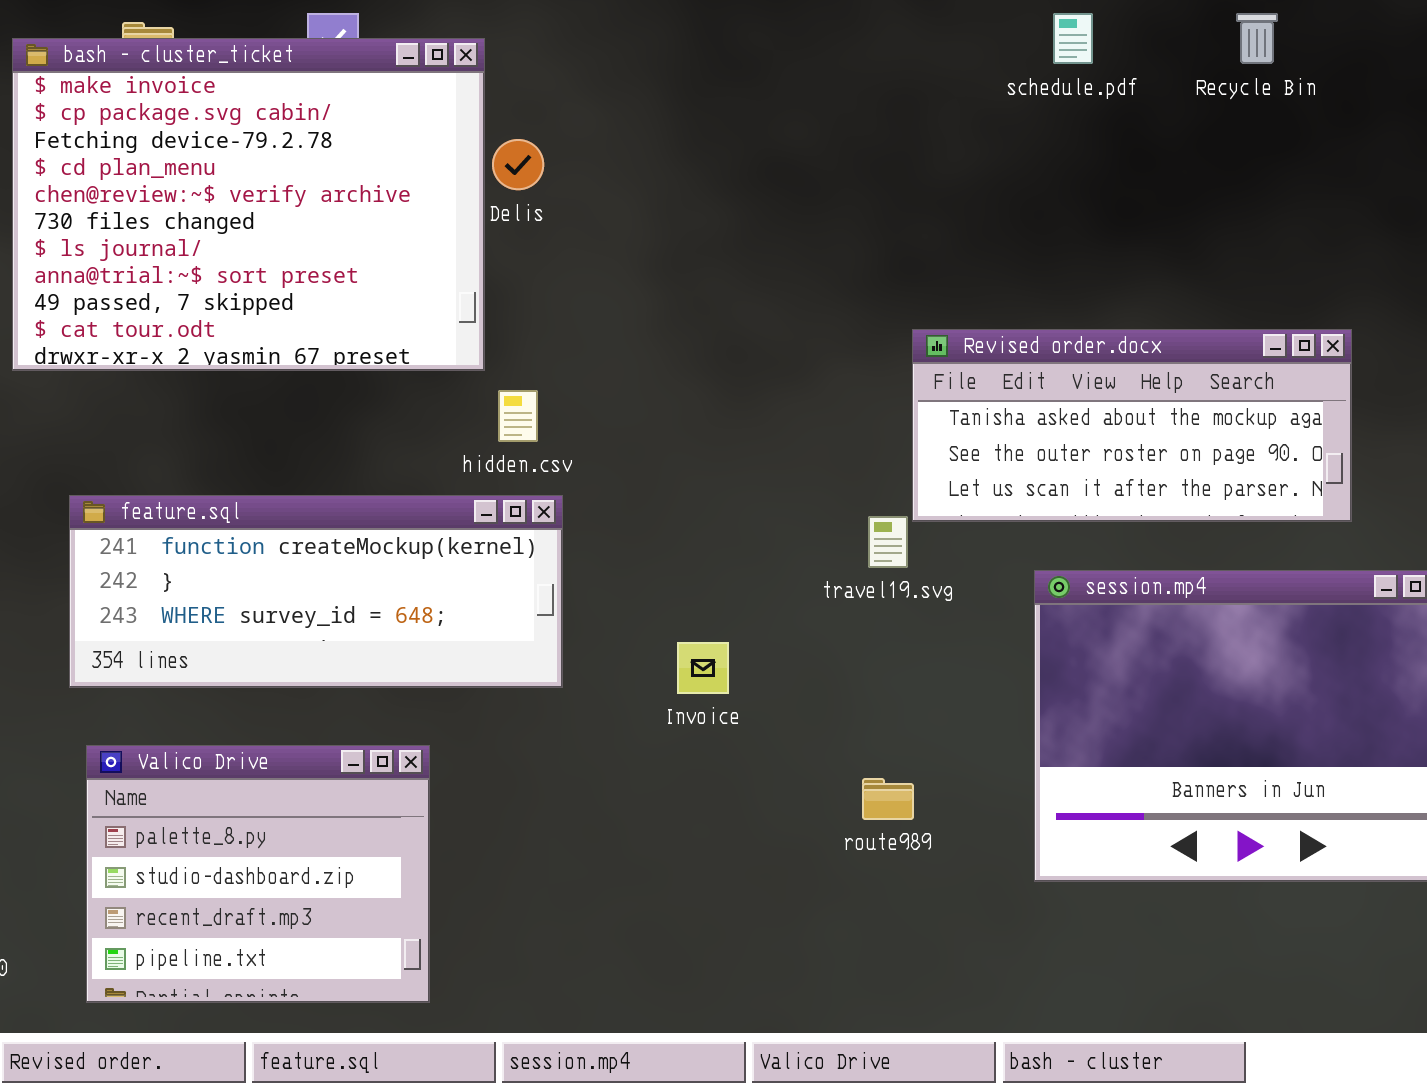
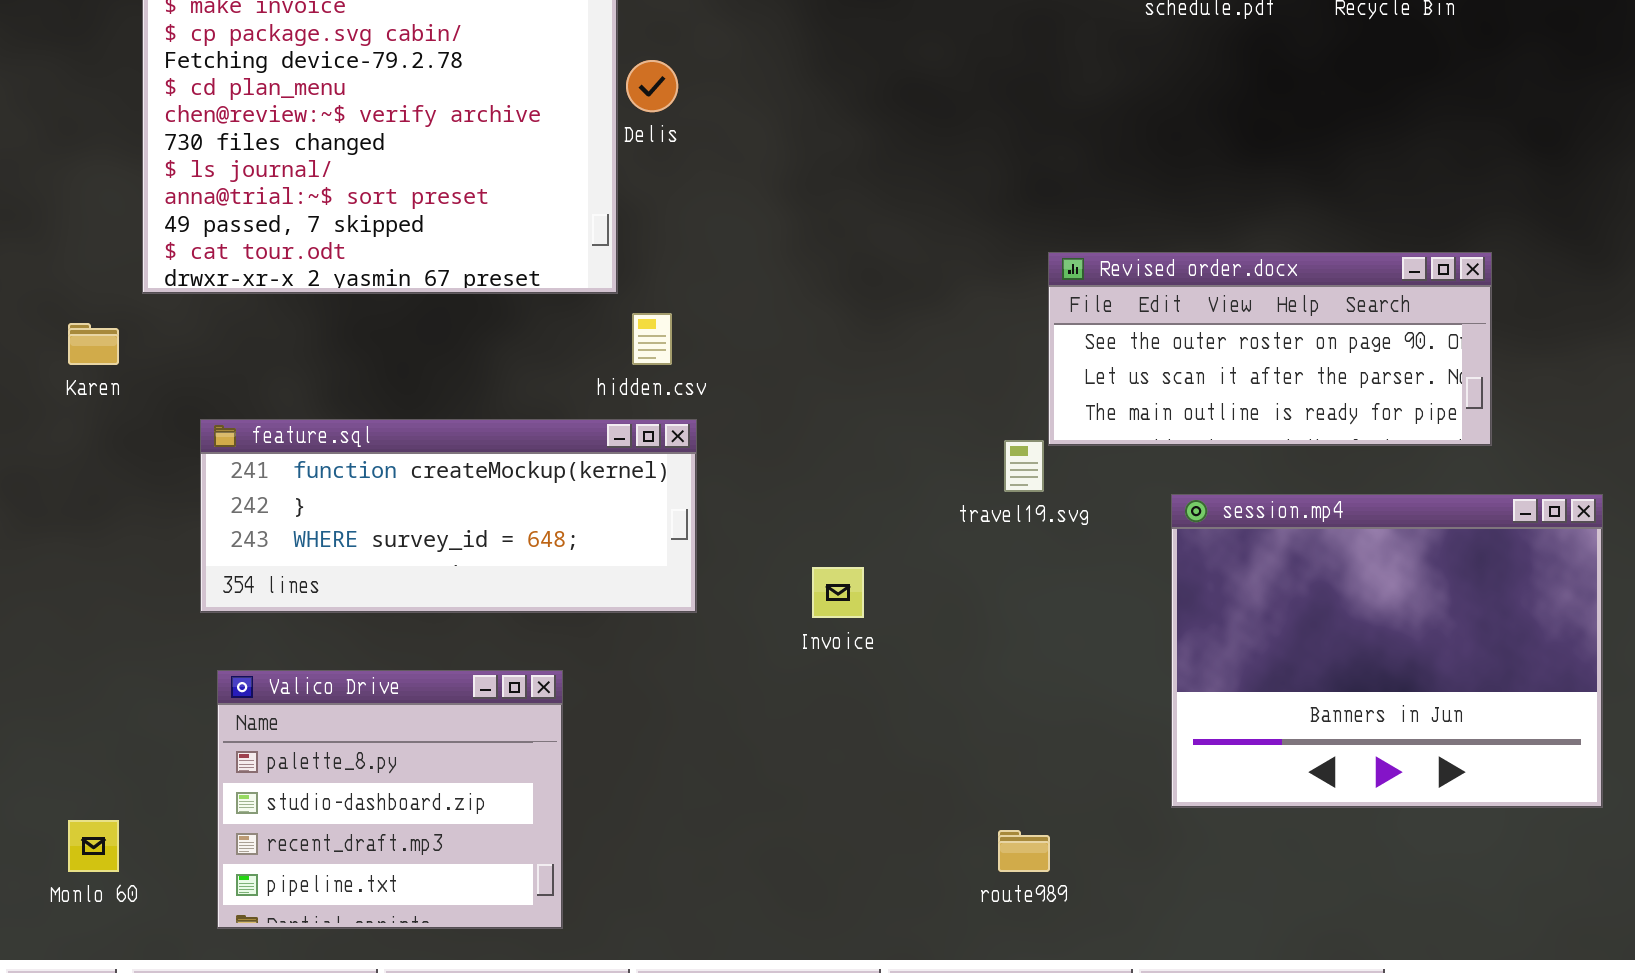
Revised order.docx: [912,329,1352,522] -> [1048,252,1492,446], scrolled down 1 row
route989: [862,778,914,820] -> [998,830,1050,872], moved

